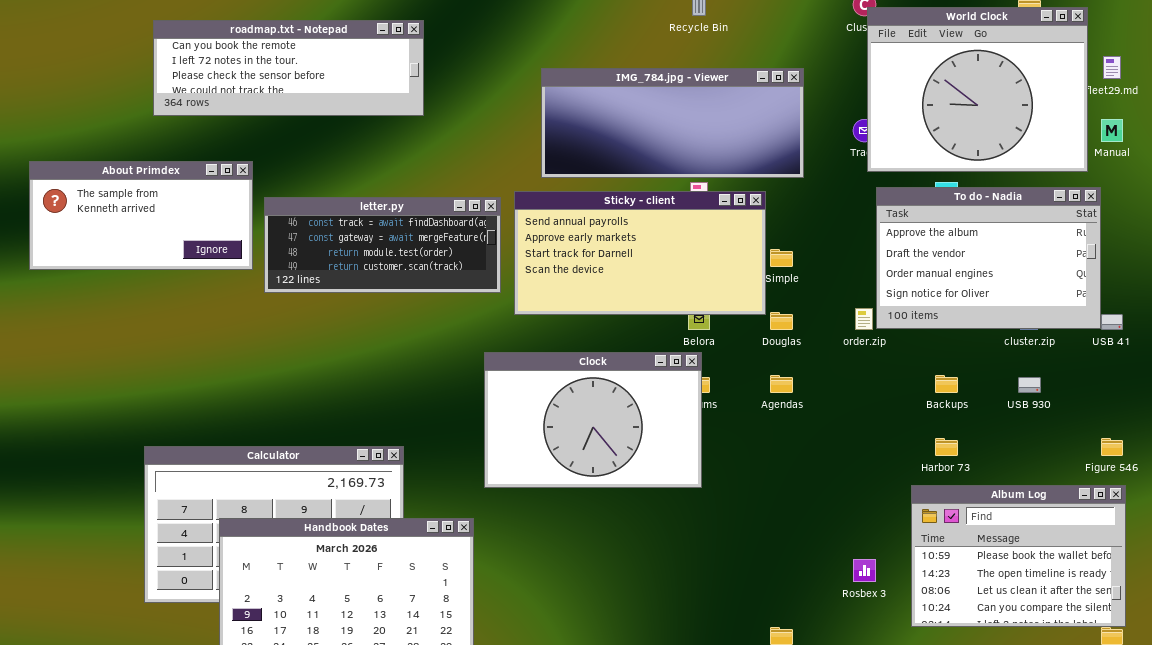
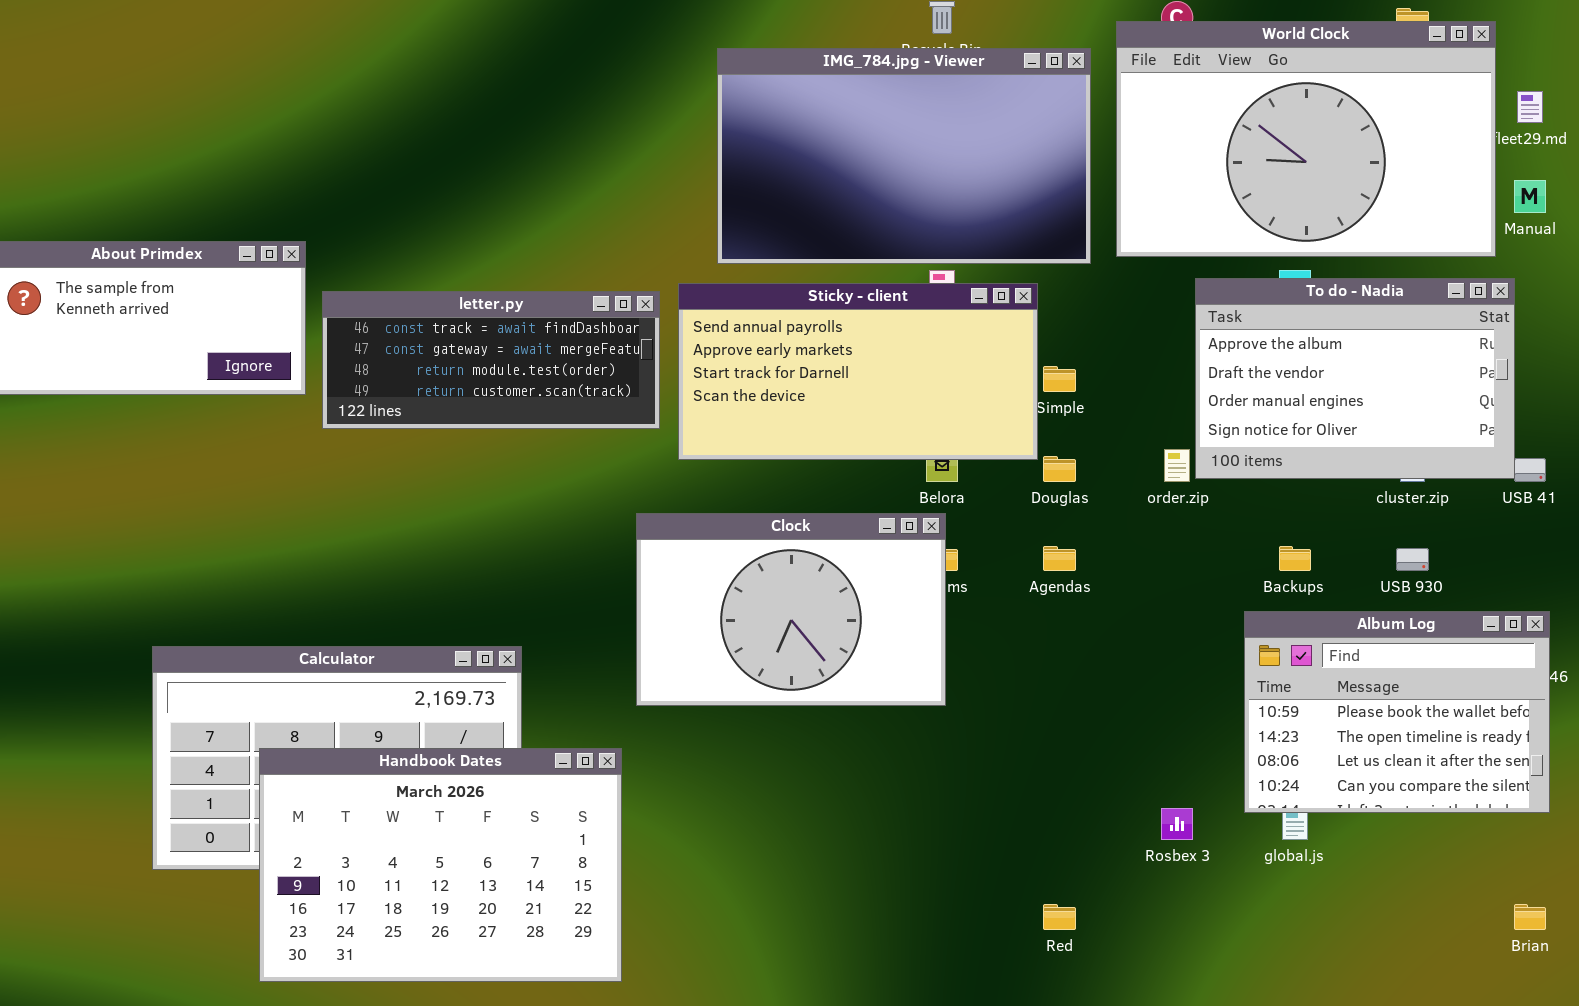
World Clock: [867,7,1088,172] -> [1116,21,1496,257], resized
roadmap.txt - Notepad: [153,20,424,116] -> none, closed
IMG_784.jpg - Viewer: [541,68,804,178] -> [717,48,1091,264], resized
Album Log: [911,485,1126,627] -> [1244,611,1550,813], moved

